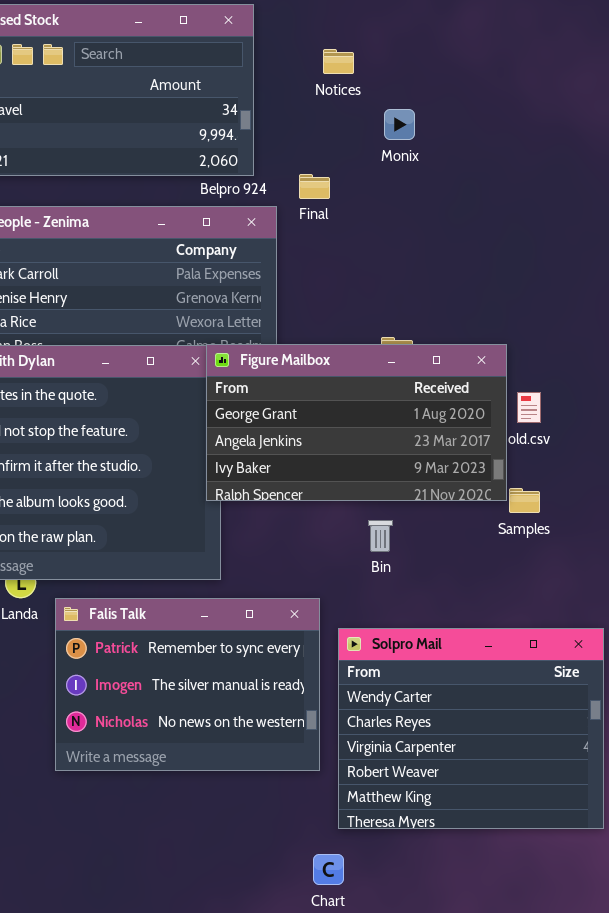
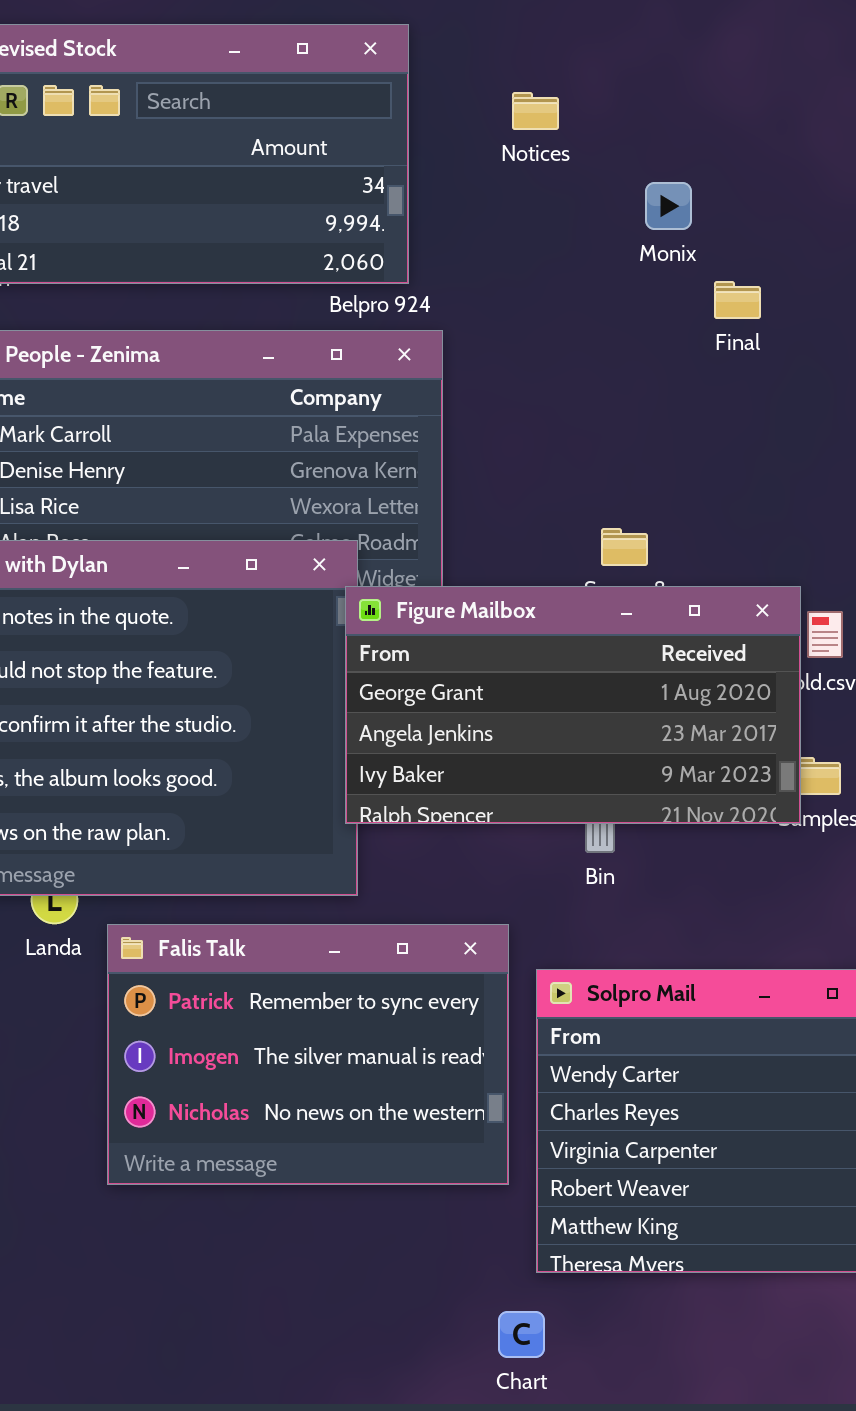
Monix: [384,109,415,140] -> [645,182,692,230], moved
Final: [299,174,330,199] -> [714,281,761,319], moved
Figure Mailbox: [206,344,507,501] -> [345,586,801,824], moved

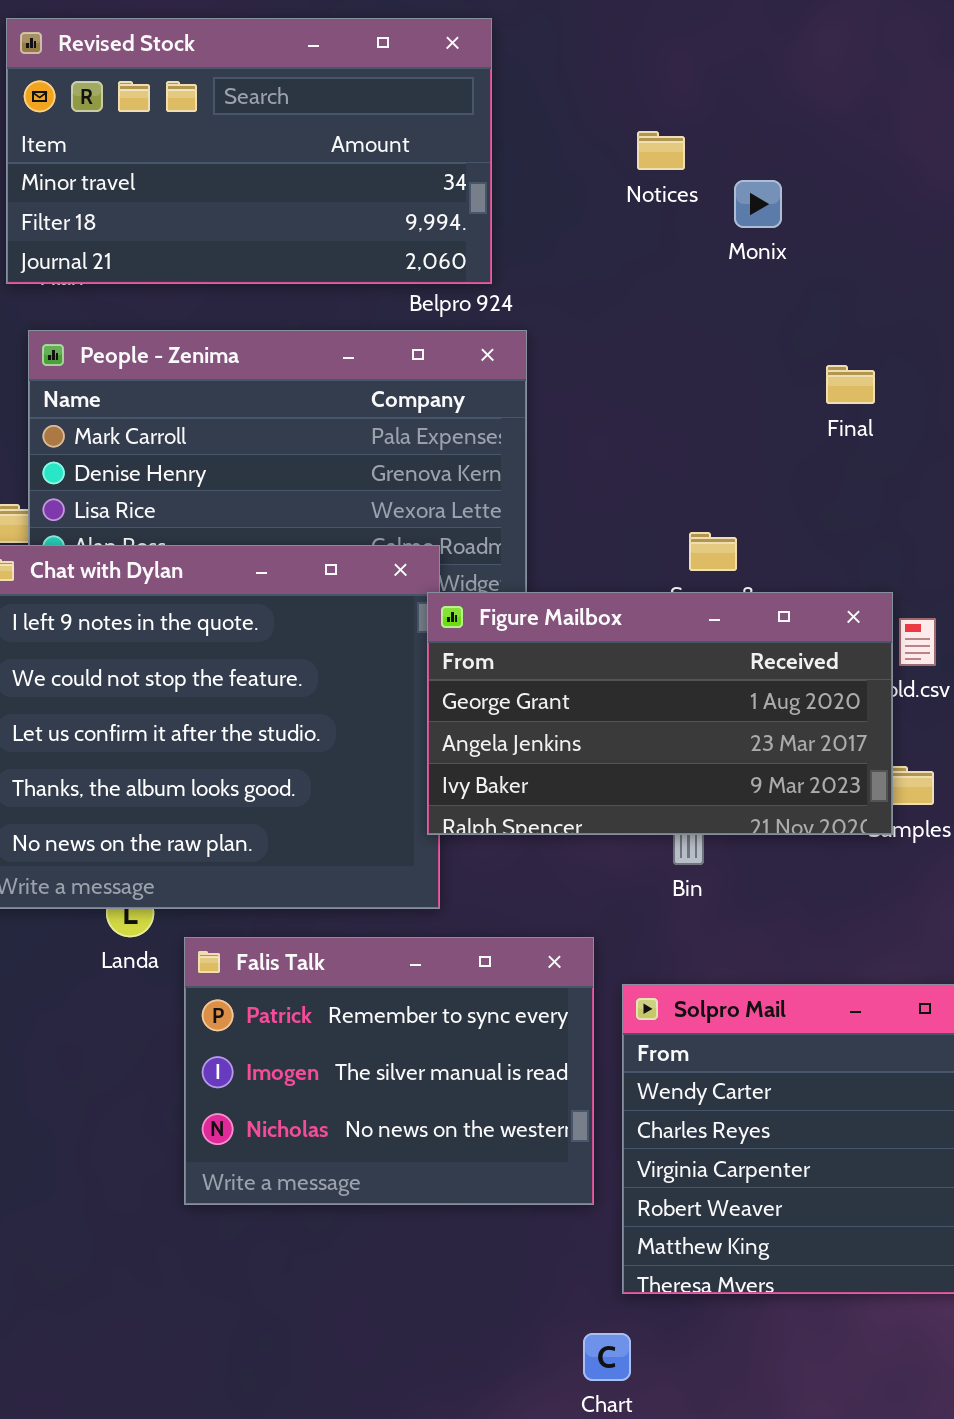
Notices: [512,92,559,130] -> [637,131,685,170], moved
Final: [714,281,761,319] -> [826,365,875,404], moved

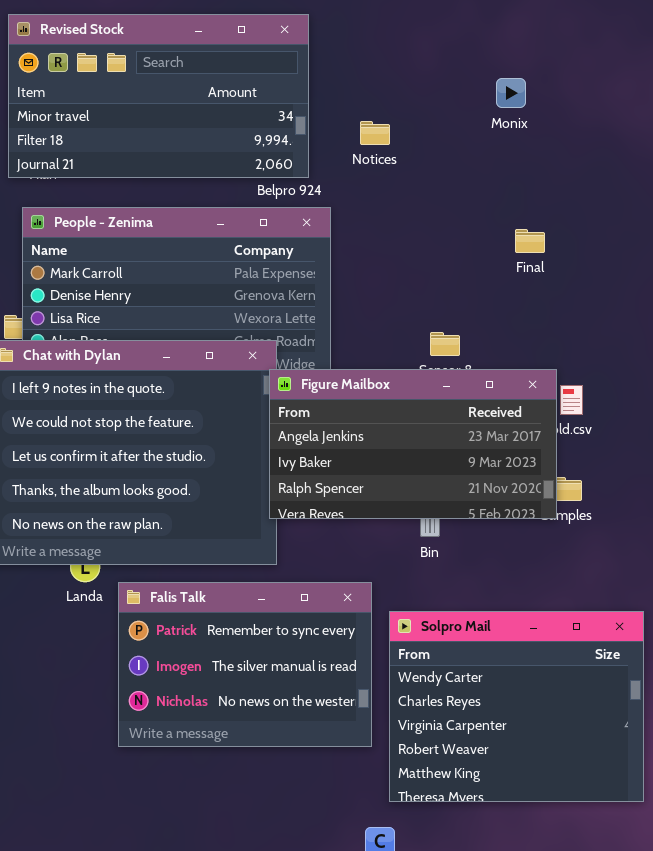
Notices: [637,131,685,170] -> [360,121,390,145], moved
Monix: [734,180,782,228] -> [496,78,526,108], moved
Figure Mailbox: [427,592,893,835] -> [269,369,557,519], scrolled down 1 row

